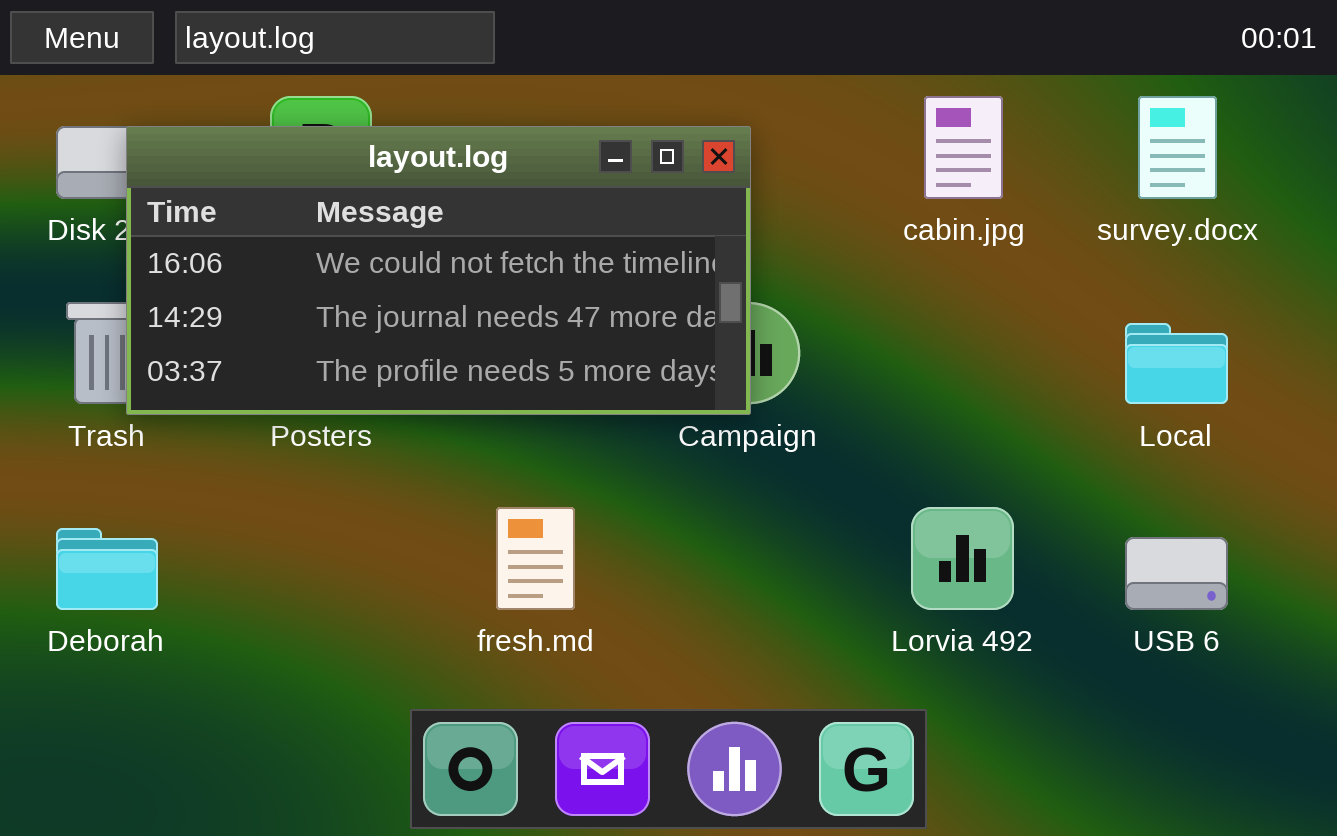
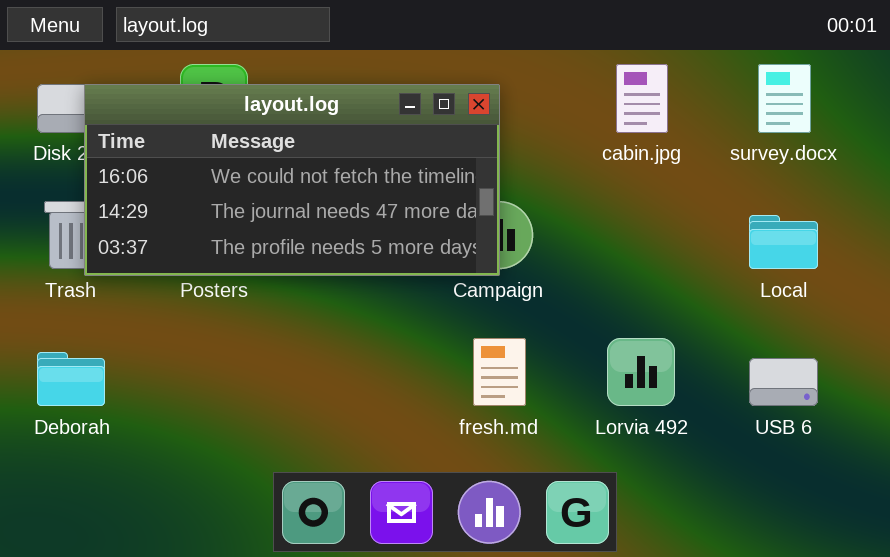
fresh.md: [496,507,575,610] -> [473,338,526,406], moved

